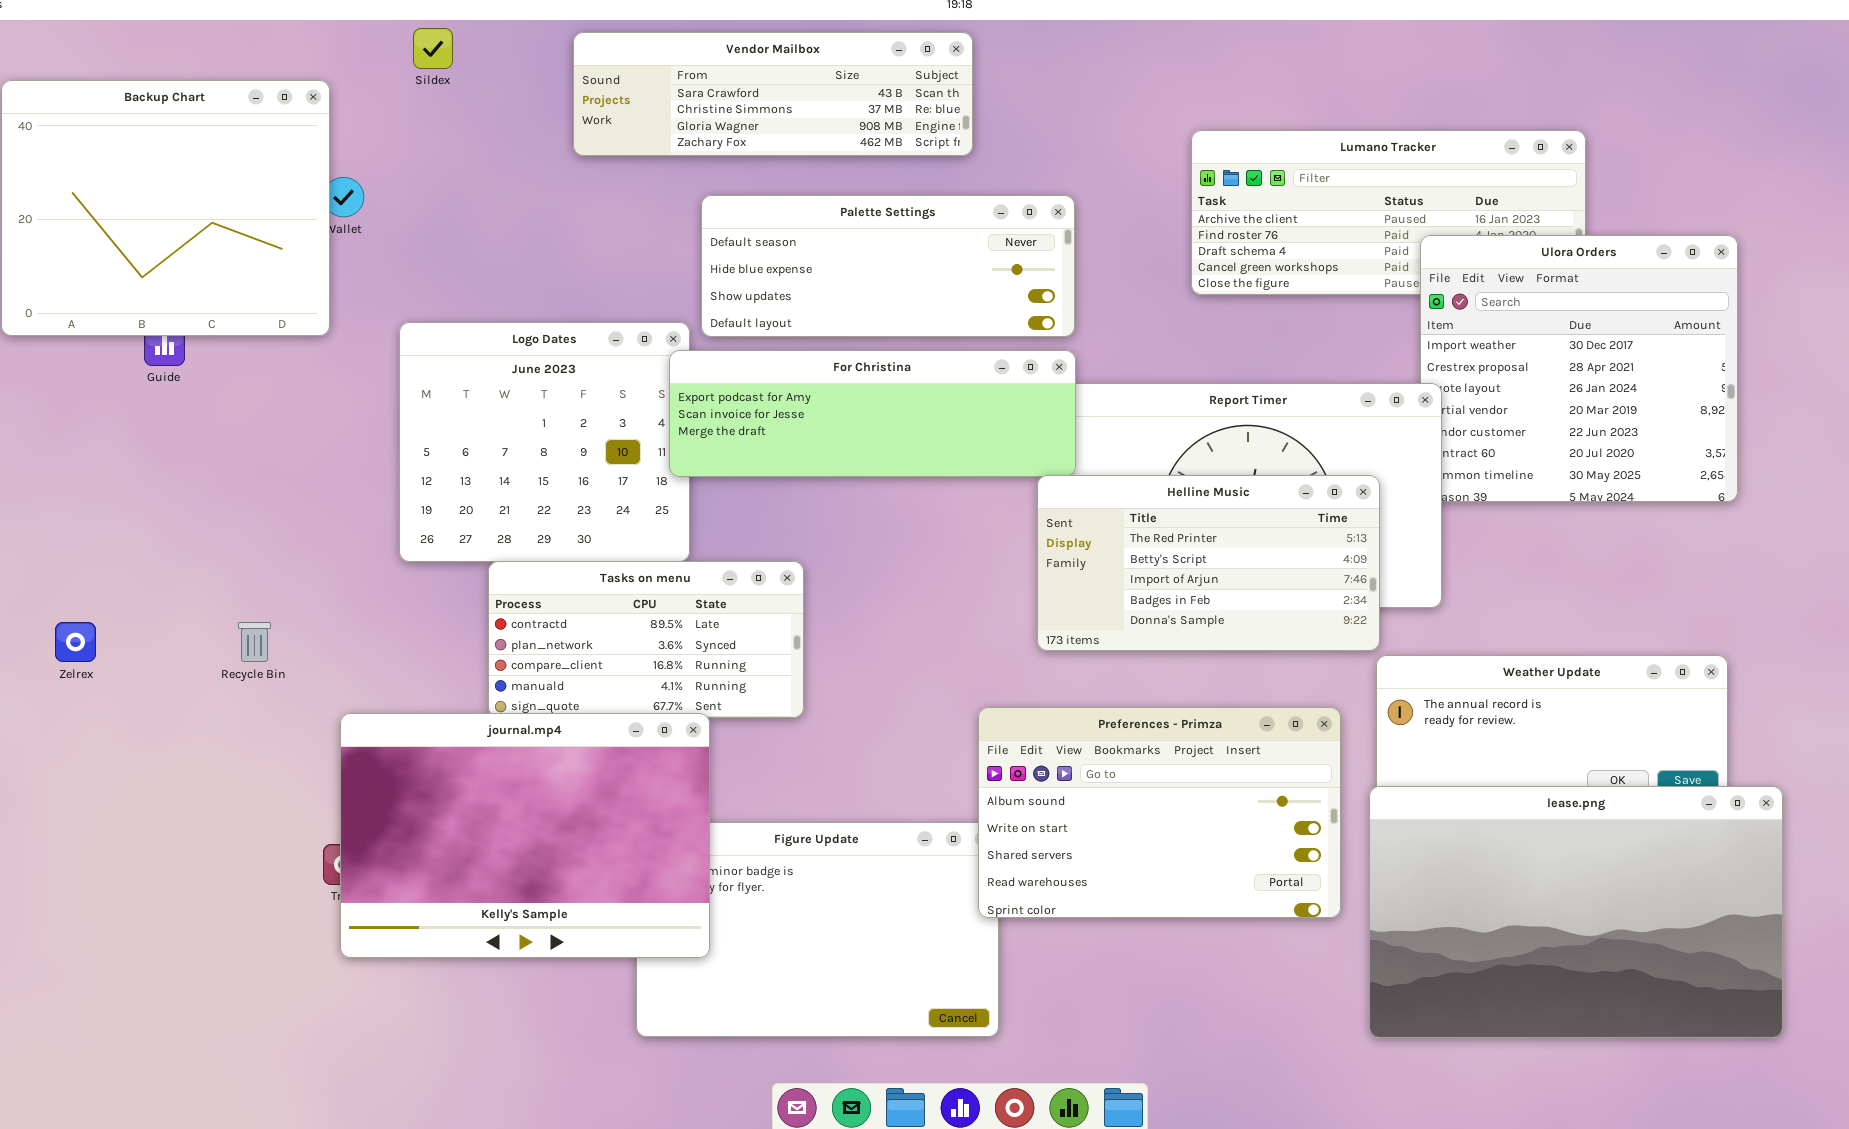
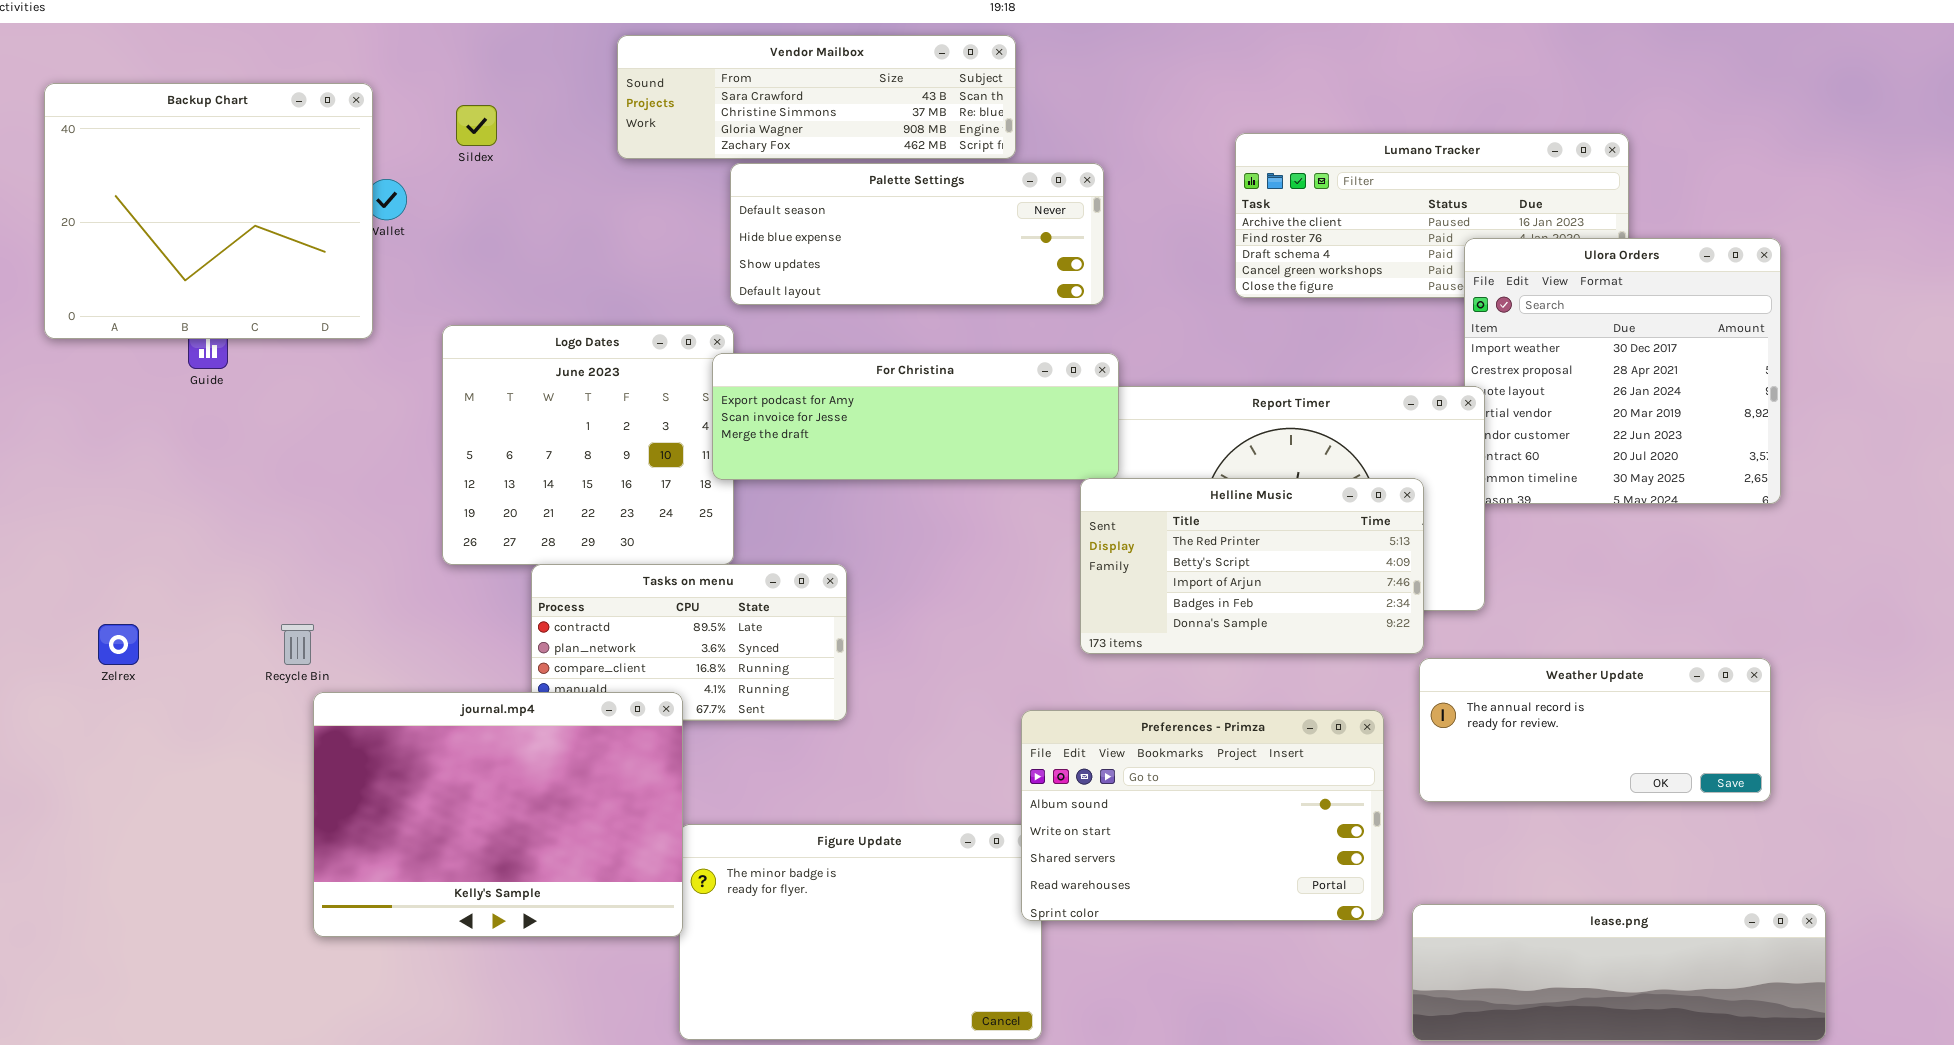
Sildex: [413,28,453,69] -> [456,105,497,146], moved
Palette Settings: [701,195,1075,337] -> [730,163,1104,305], moved
journal.mp4: [340,713,710,958] -> [313,692,683,937], moved
lease.png: [1369,786,1783,1038] -> [1412,904,1826,1041], resized

